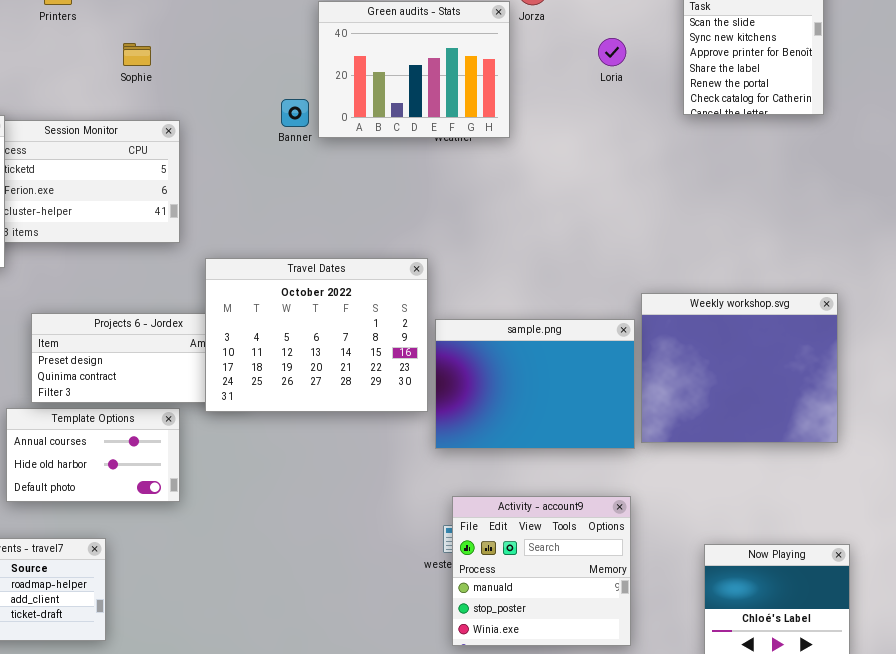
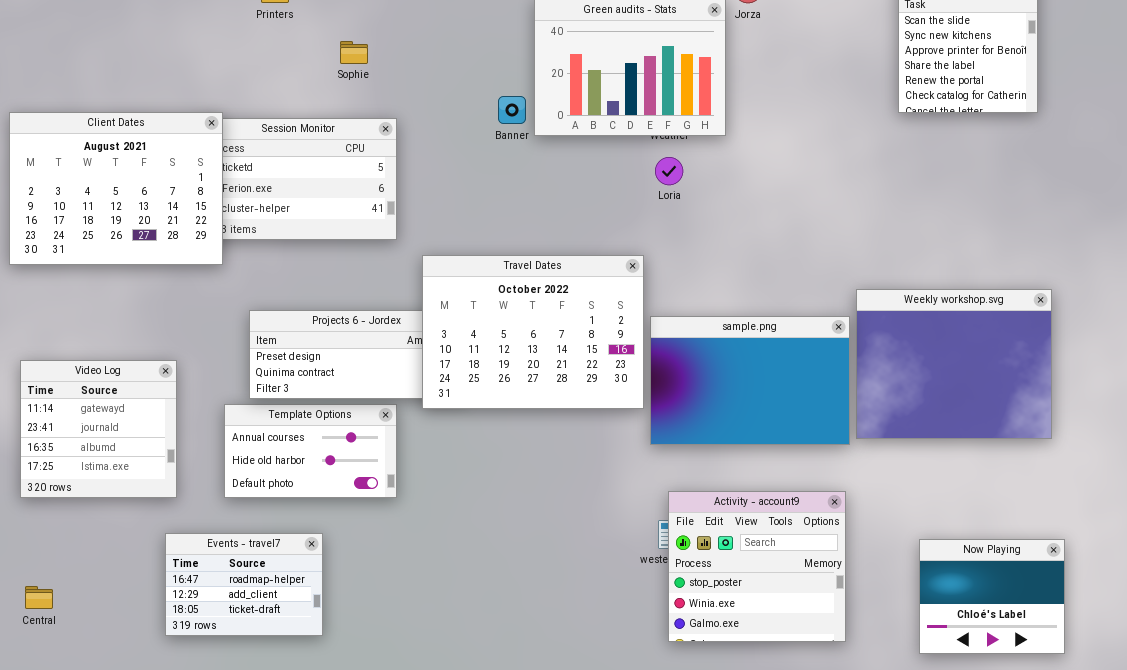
Loria: [598,38,626,66] -> [655,157,683,185], moved
Activity - account9: [452,496,631,646] -> [668,491,846,642], scrolled down 1 row

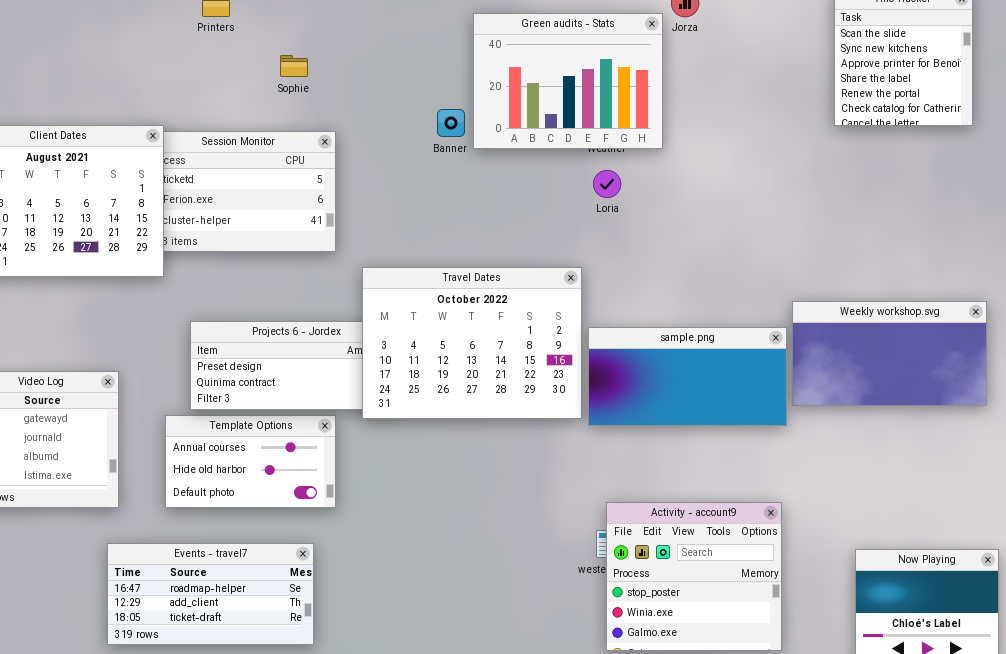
Weekly workshop.svg: [856,289,1052,439] -> [792,301,987,406], resized
sample.png: [650,316,850,445] -> [588,327,787,426], resized
Events - travel7: [165,533,323,636] -> [107,543,314,645], resized

